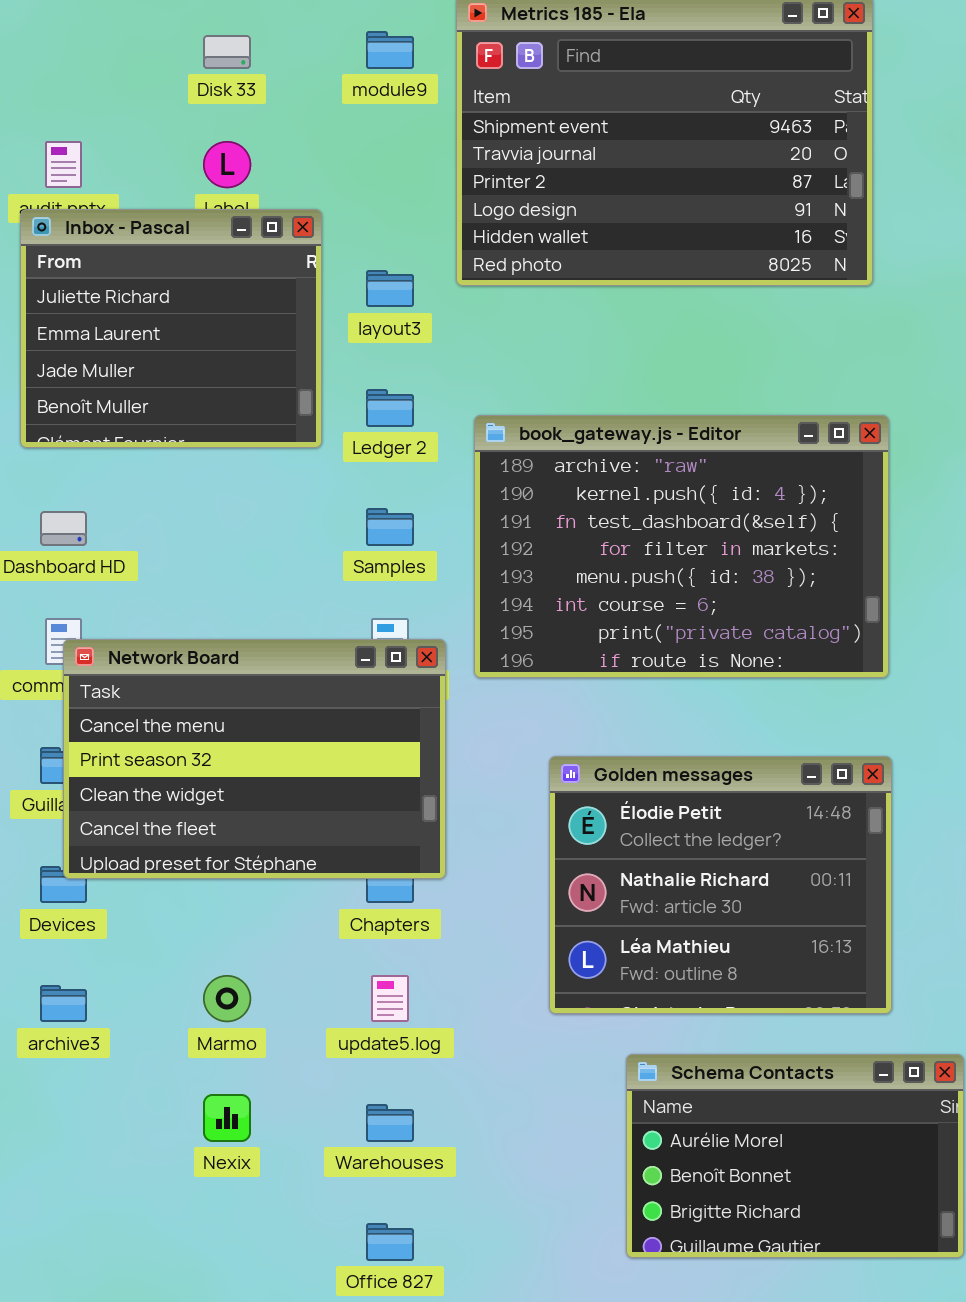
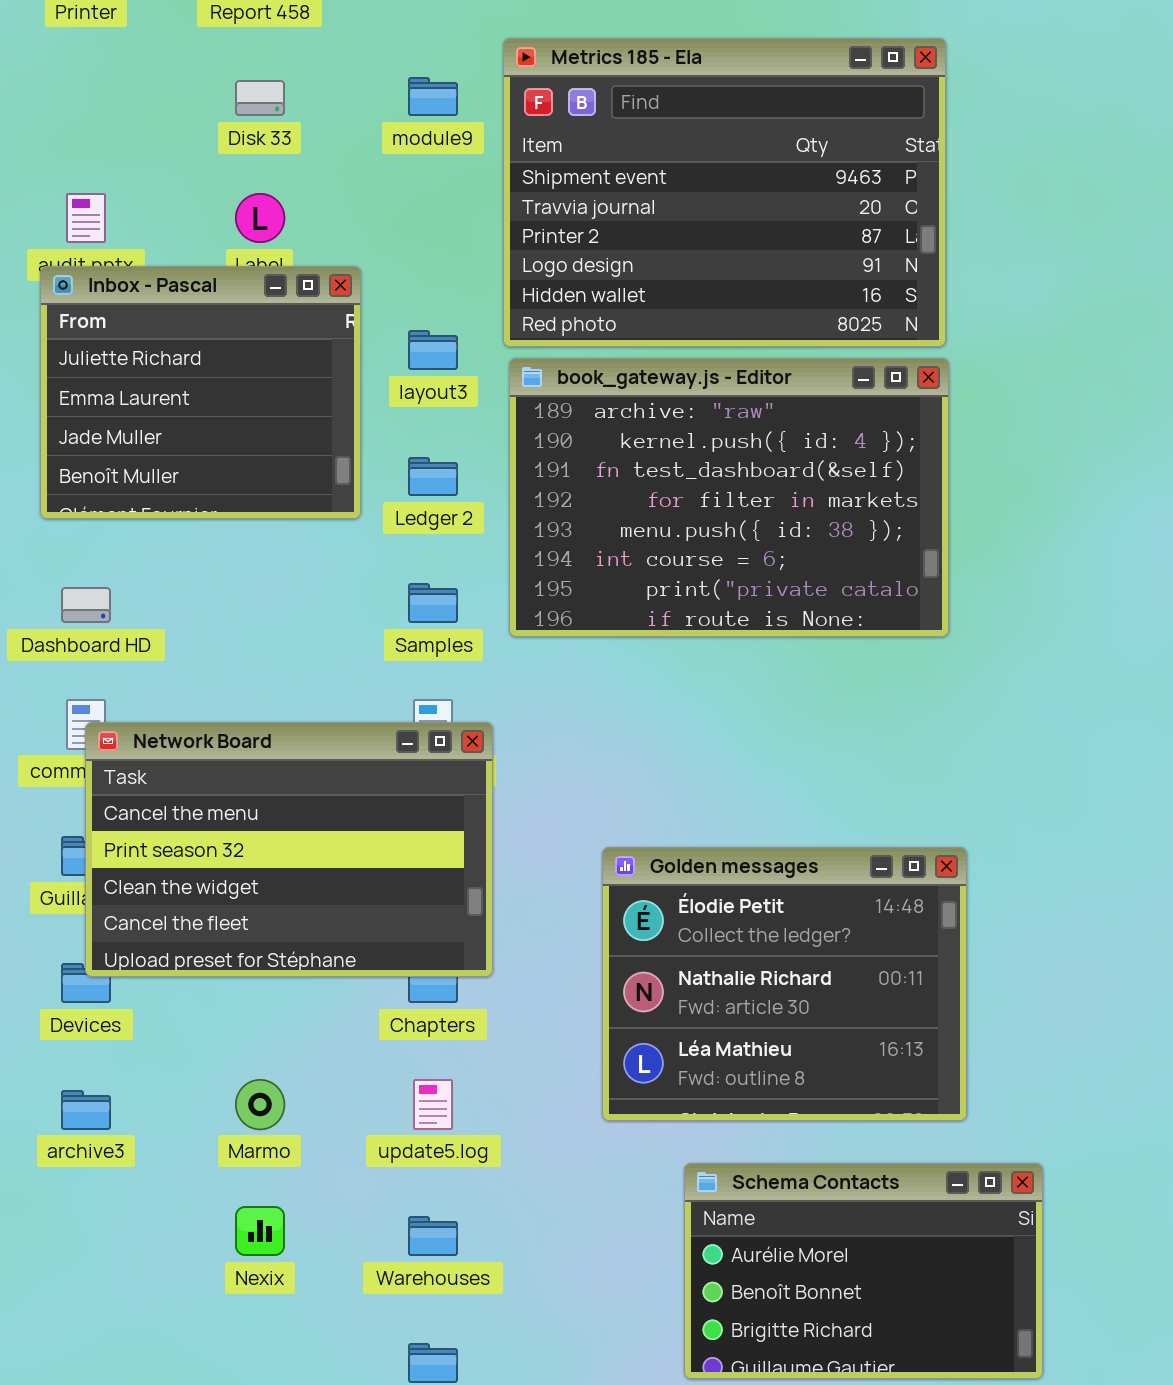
book_gateway.js - Editor: [474,415,889,678] -> [509,358,949,637], moved

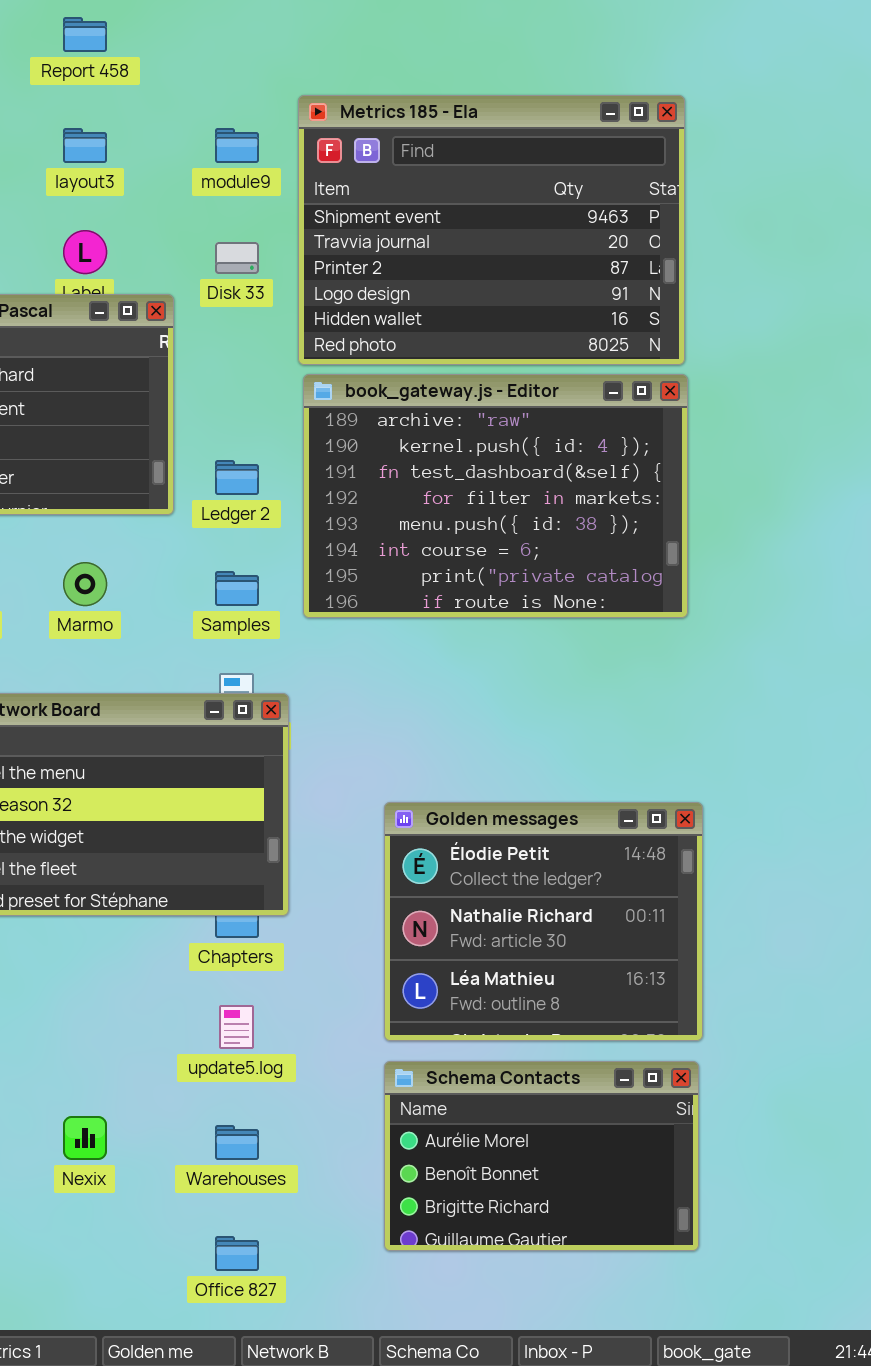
Disk 33: [235,80,285,116] -> [215,242,259,274], moved
layout3: [408,330,458,370] -> [63,128,107,163], moved
Marmo: [235,1079,285,1130] -> [63,562,107,606], moved
Schema Contacts: [684,1163,1043,1379] -> [384,1061,699,1251], moved

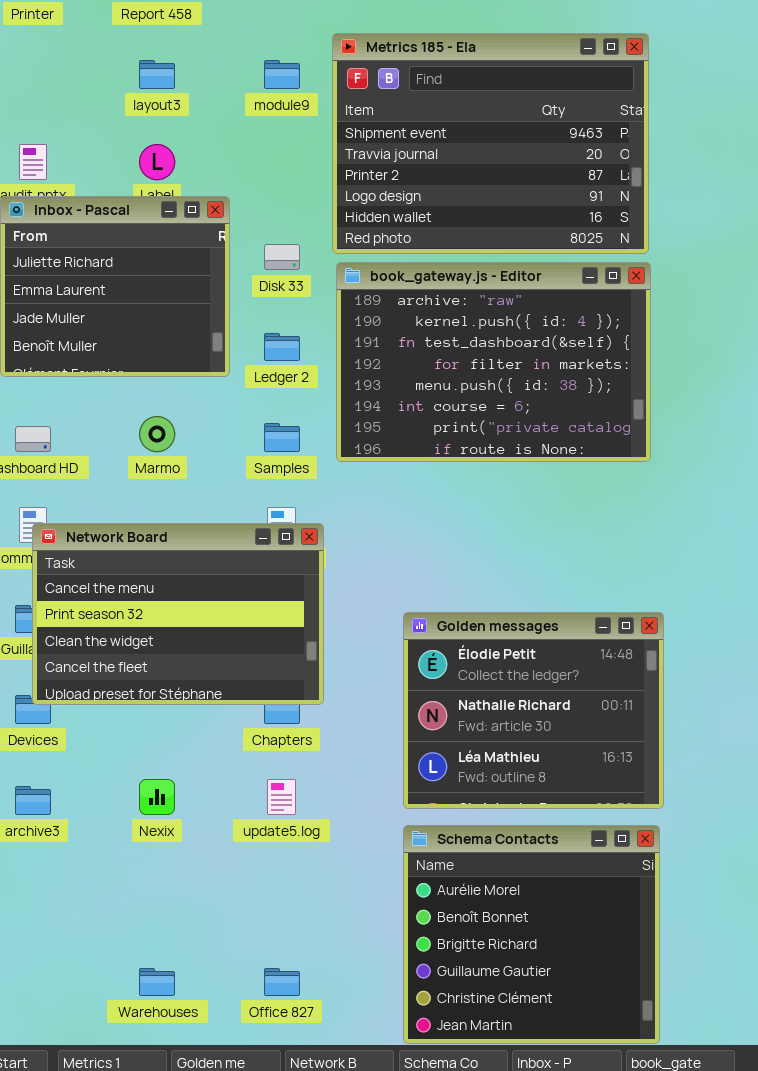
Disk 33: [215,242,259,274] -> [264,244,300,270], moved
Schema Contacts: [384,1061,699,1251] -> [403,825,660,1044], resized
Nexix: [63,1116,107,1160] -> [139,779,175,815], moved
Warehouses: [215,1125,259,1160] -> [139,968,175,996], moved

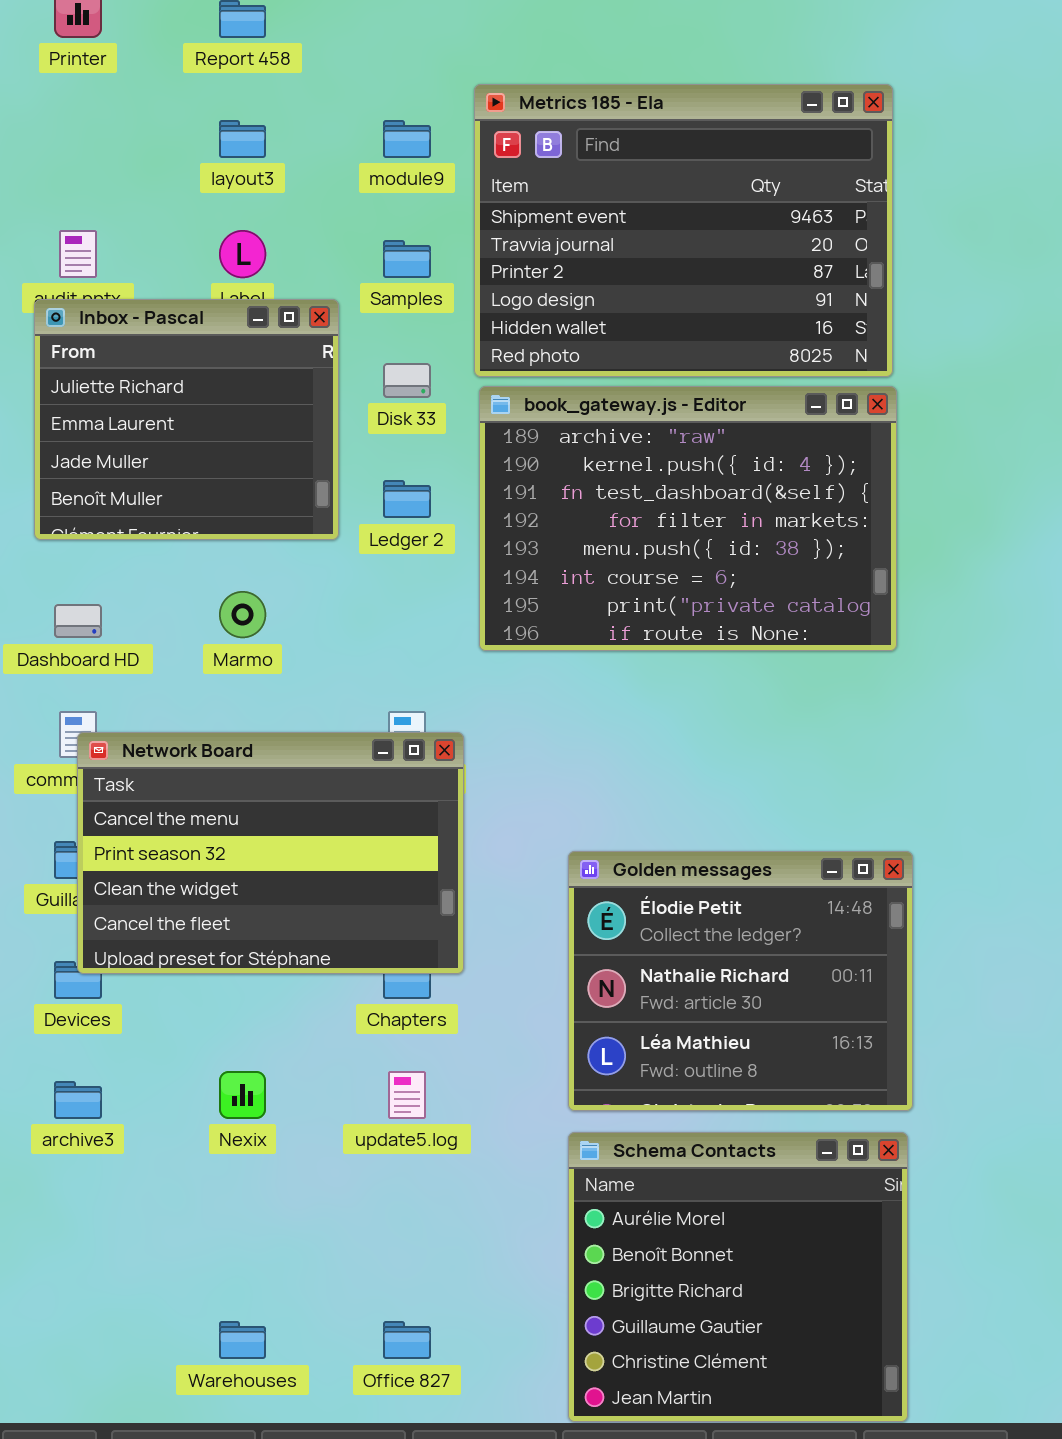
Samples: [264,423,300,452] -> [383,240,431,278], moved

